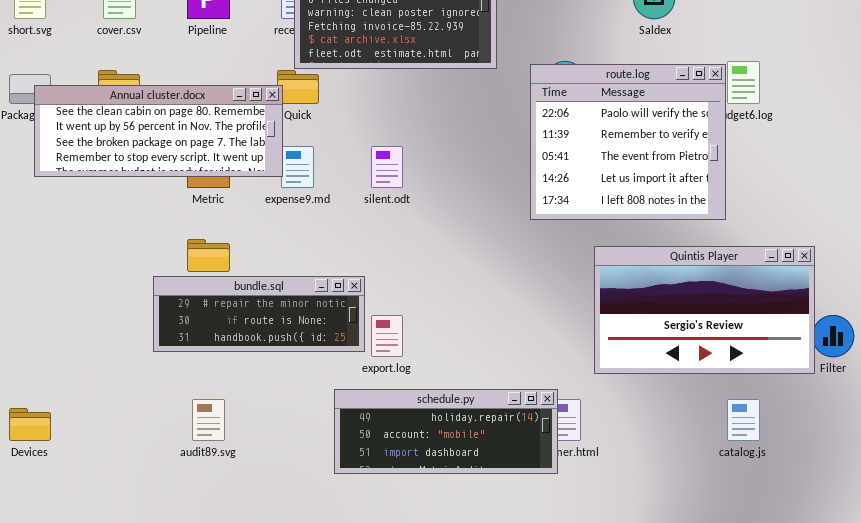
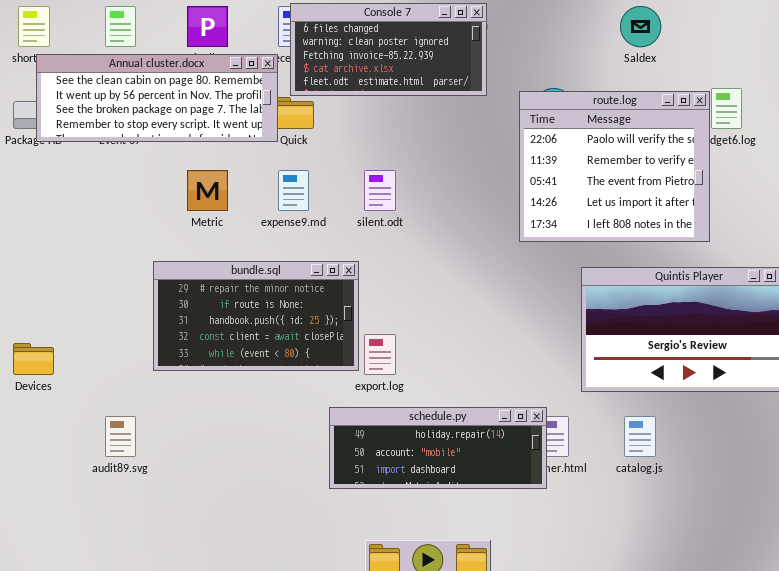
Annual cluster.docx: [34,85,283,177] -> [36,54,278,142], moved
bundle.sql: [153,276,365,352] -> [153,261,359,371], resized
audit89.svg: [192,399,225,441] -> [105,416,136,457], moved
catalog.js: [727,399,760,441] -> [624,416,656,457], moved
Devices: [9,408,51,441] -> [13,343,54,375], moved

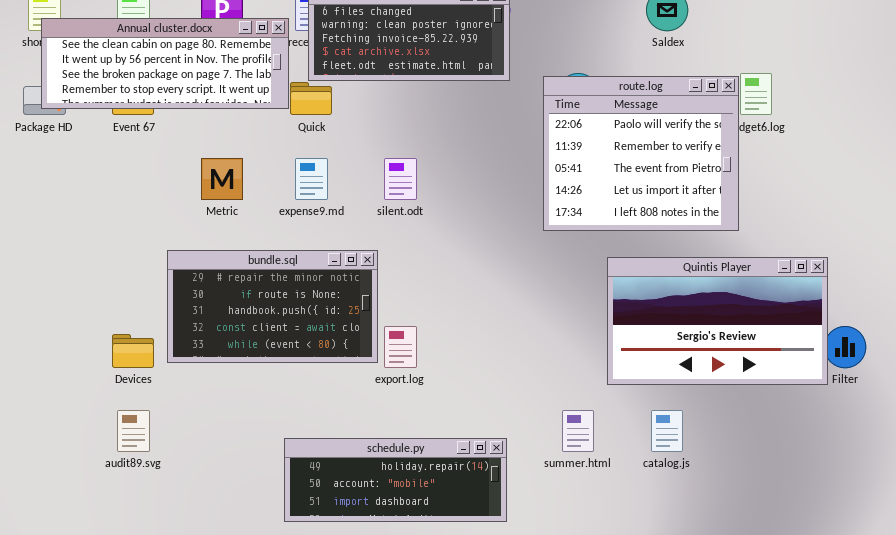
Annual cluster.docx: [36,54,278,142] -> [41,18,289,109], moved
Devices: [13,343,54,375] -> [112,334,154,368], moved
schedule.py: [329,407,547,489] -> [284,438,507,522], moved

